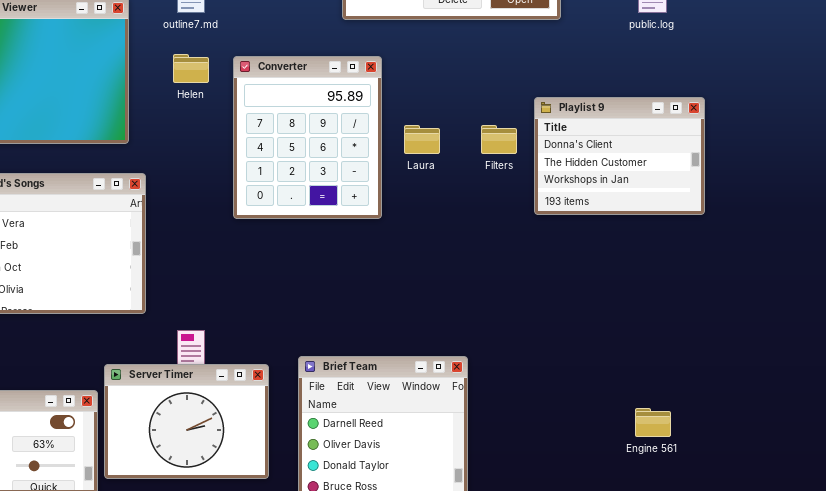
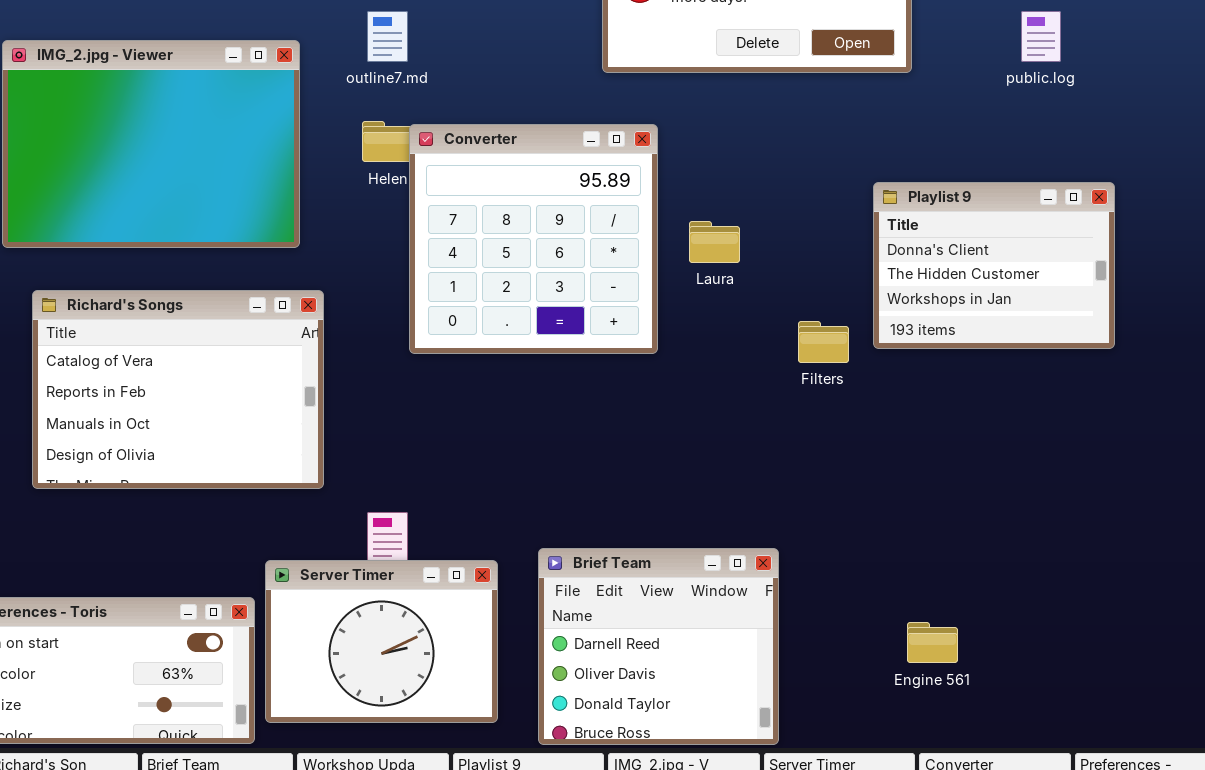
Converter: [233,56,382,219] -> [409,124,658,354], resized
Filters: [481,125,517,154] -> [798,321,849,363], moved
Engine 561: [635,408,671,437] -> [907,622,958,663], moved

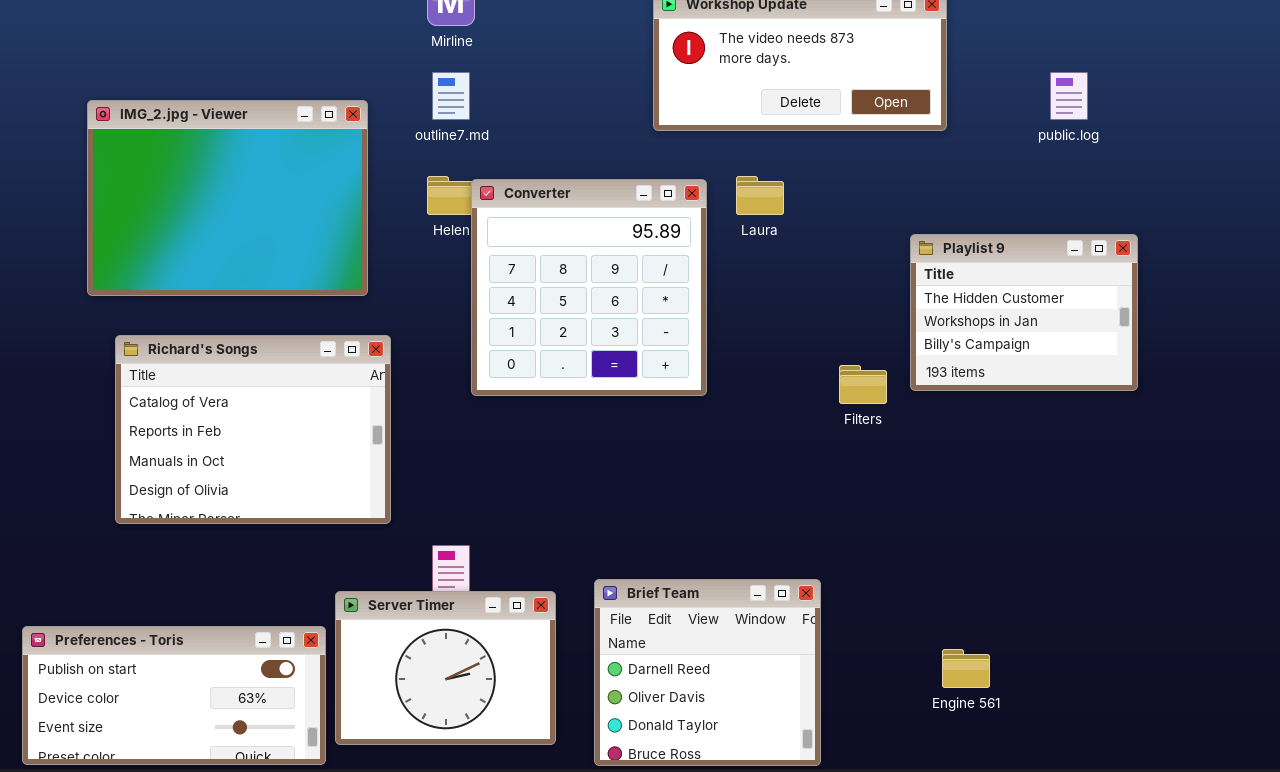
Playlist 9: [873,182,1115,349] -> [910,234,1138,391], scrolled down 1 row
Laura: [689,221,740,263] -> [736,176,784,215], moved

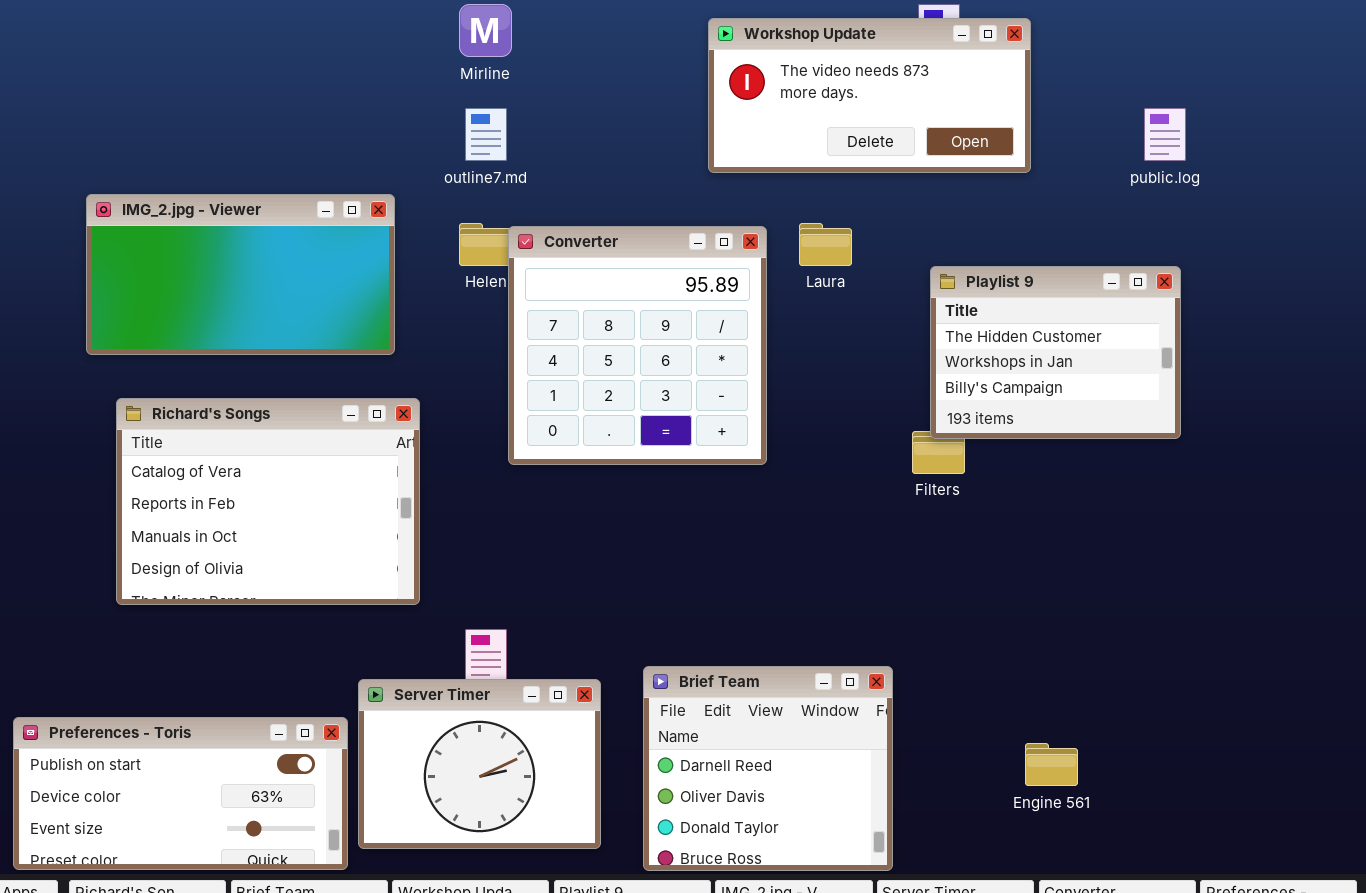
IMG_2.jpg - Viewer: [87,100,368,296] -> [86,194,395,355], resized
Playlist 9: [910,234,1138,391] -> [930,266,1181,439], moved

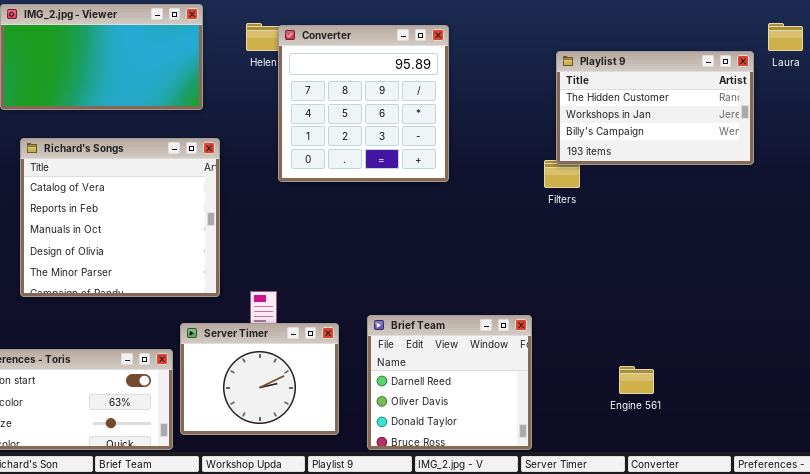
Laura: [799,223,852,266] -> [768,23,803,51], moved
Playlist 9: [930,266,1181,439] -> [556,51,754,165], resized
Richard's Songs: [116,398,420,605] -> [20,138,220,297], resized

